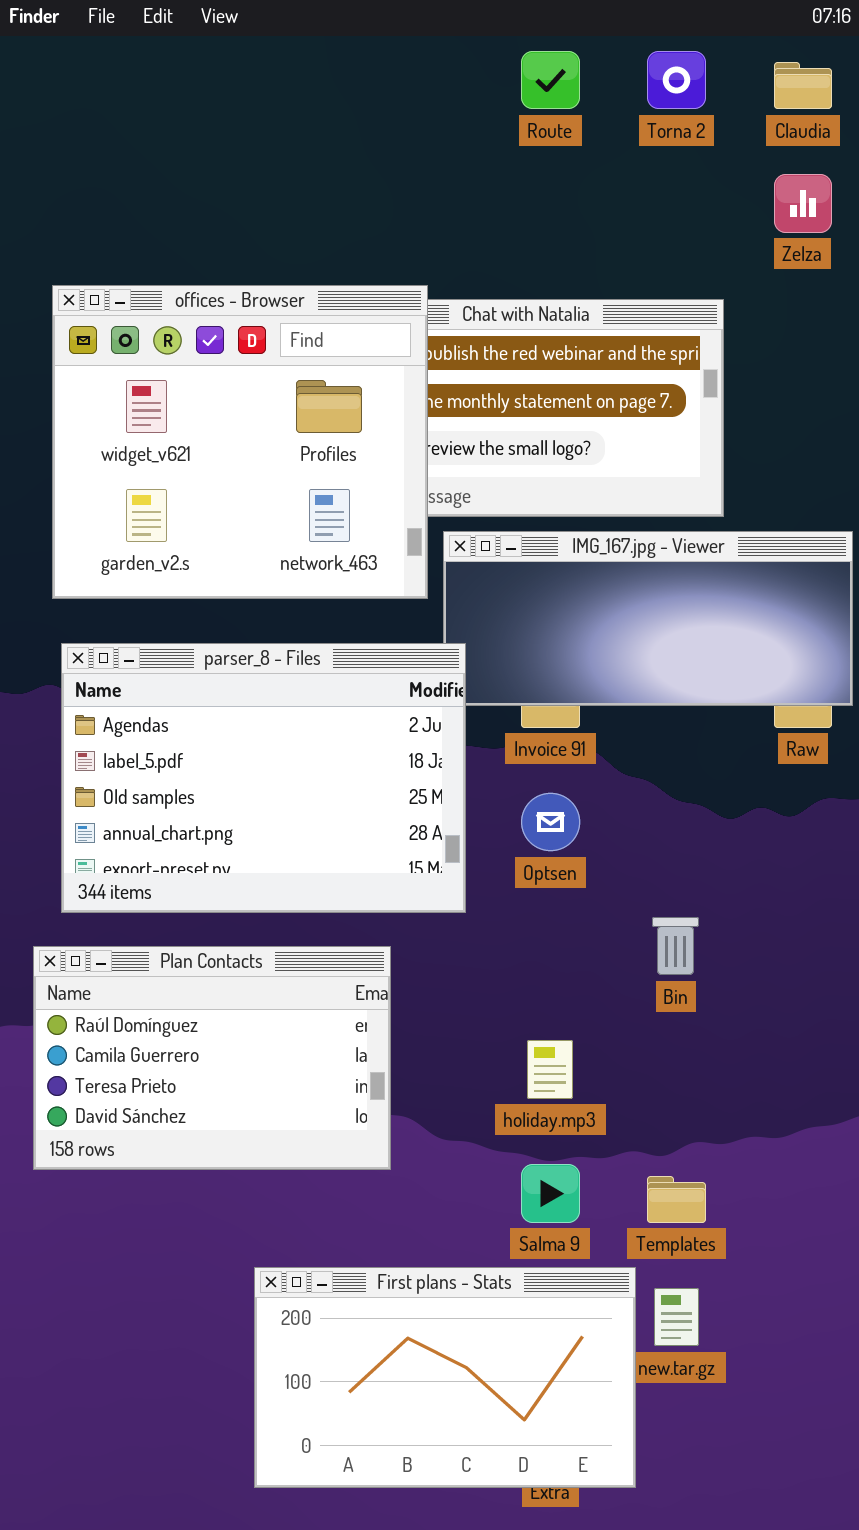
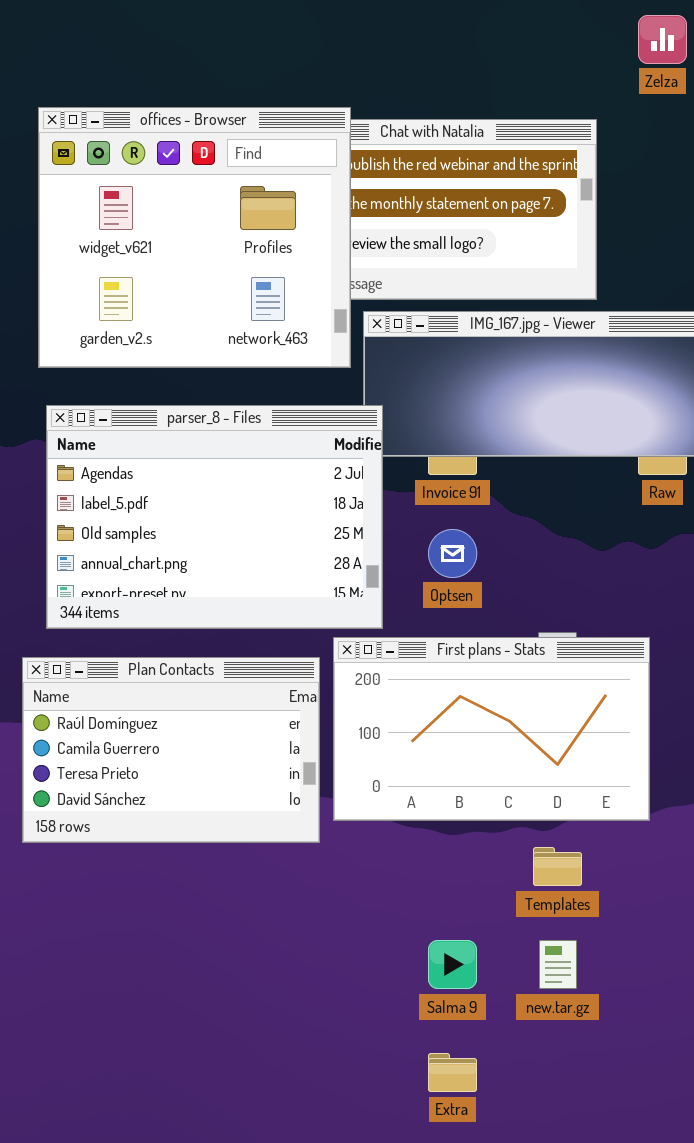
Salma 9: [521,1164,580,1223] -> [428,940,477,989], moved
First plans - Stats: [254,1267,636,1488] -> [333,637,650,821], moved

